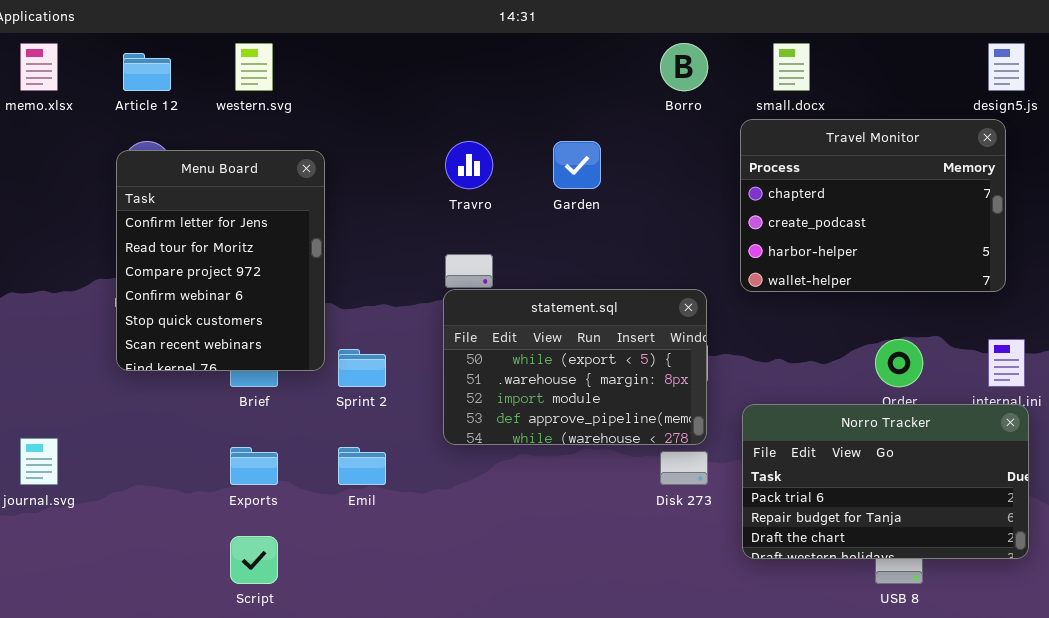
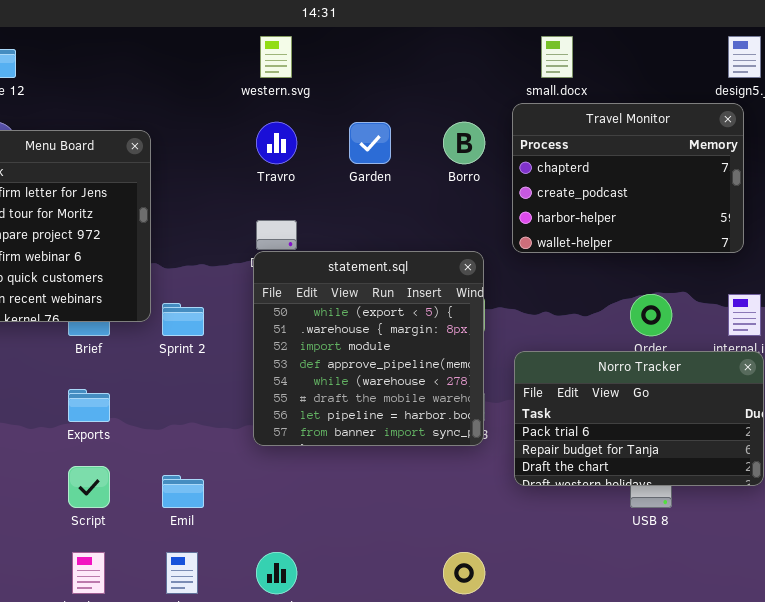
western.svg: [235,43,273,91] -> [260,36,292,78], moved
Borro: [660,43,708,91] -> [443,122,485,164], moved
statement.sql: [443,289,707,445] -> [253,251,484,446], resized
Emil: [338,447,386,485] -> [162,475,204,508], moved

